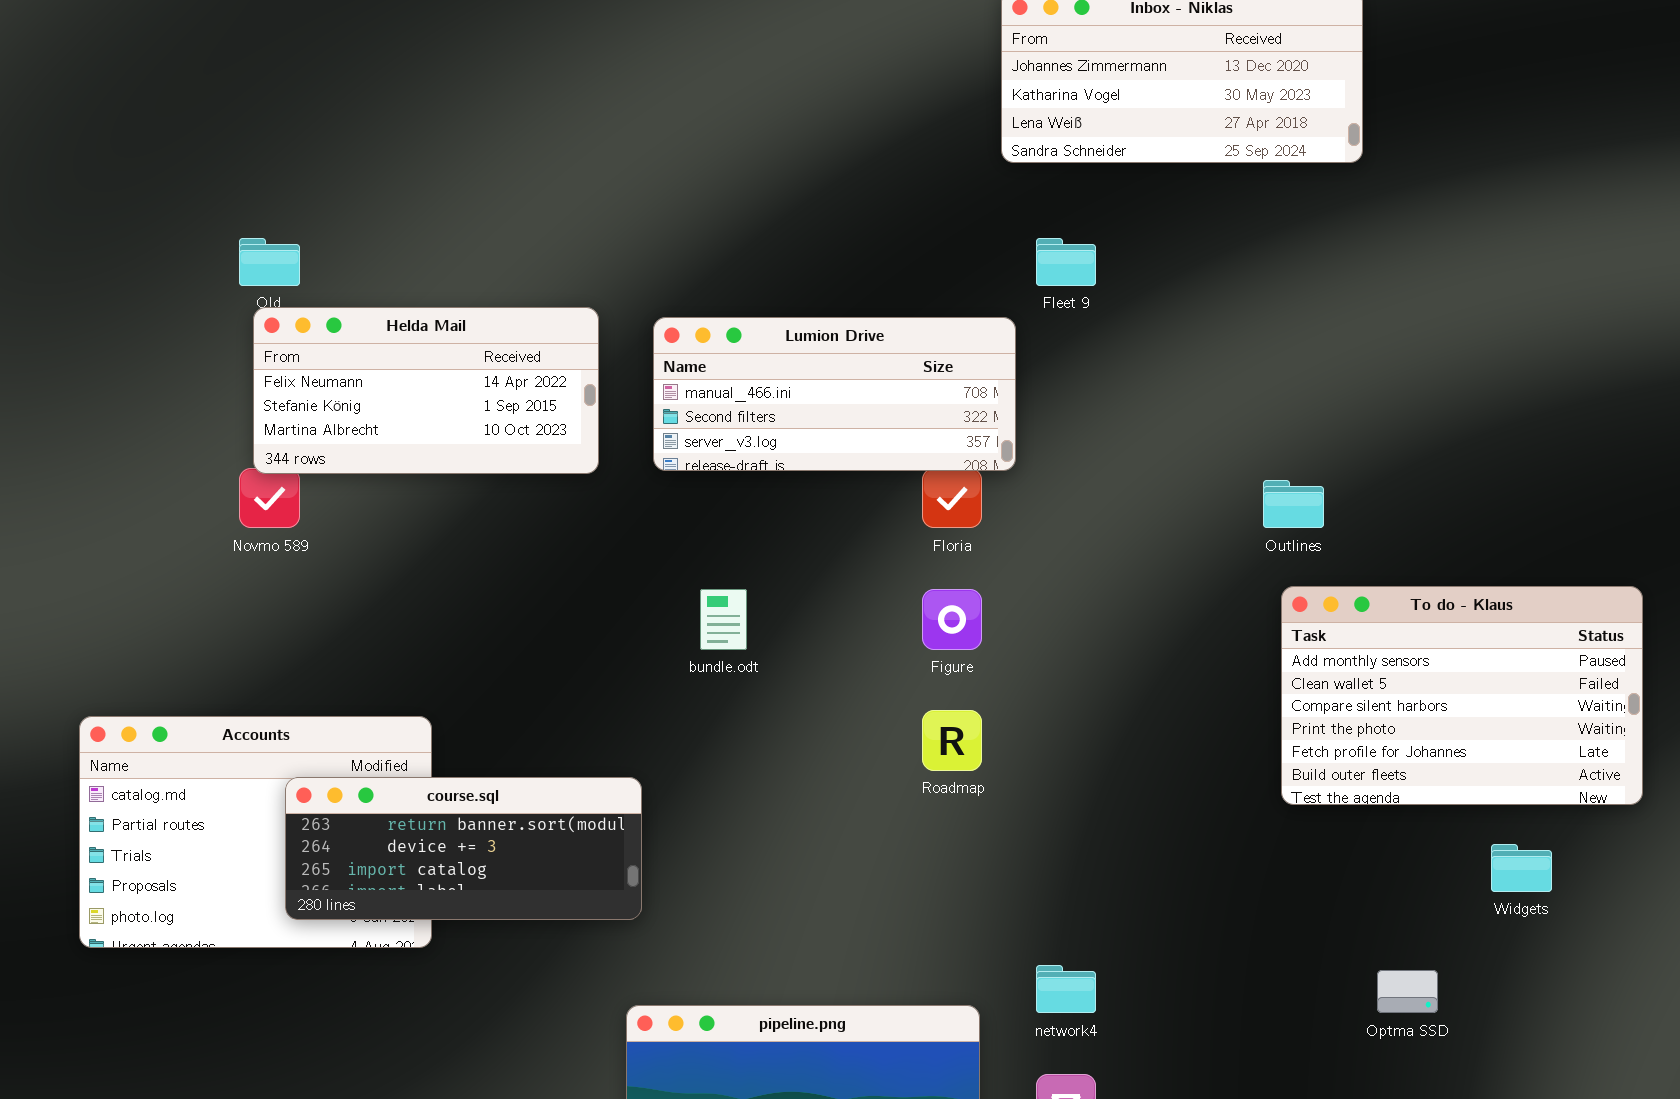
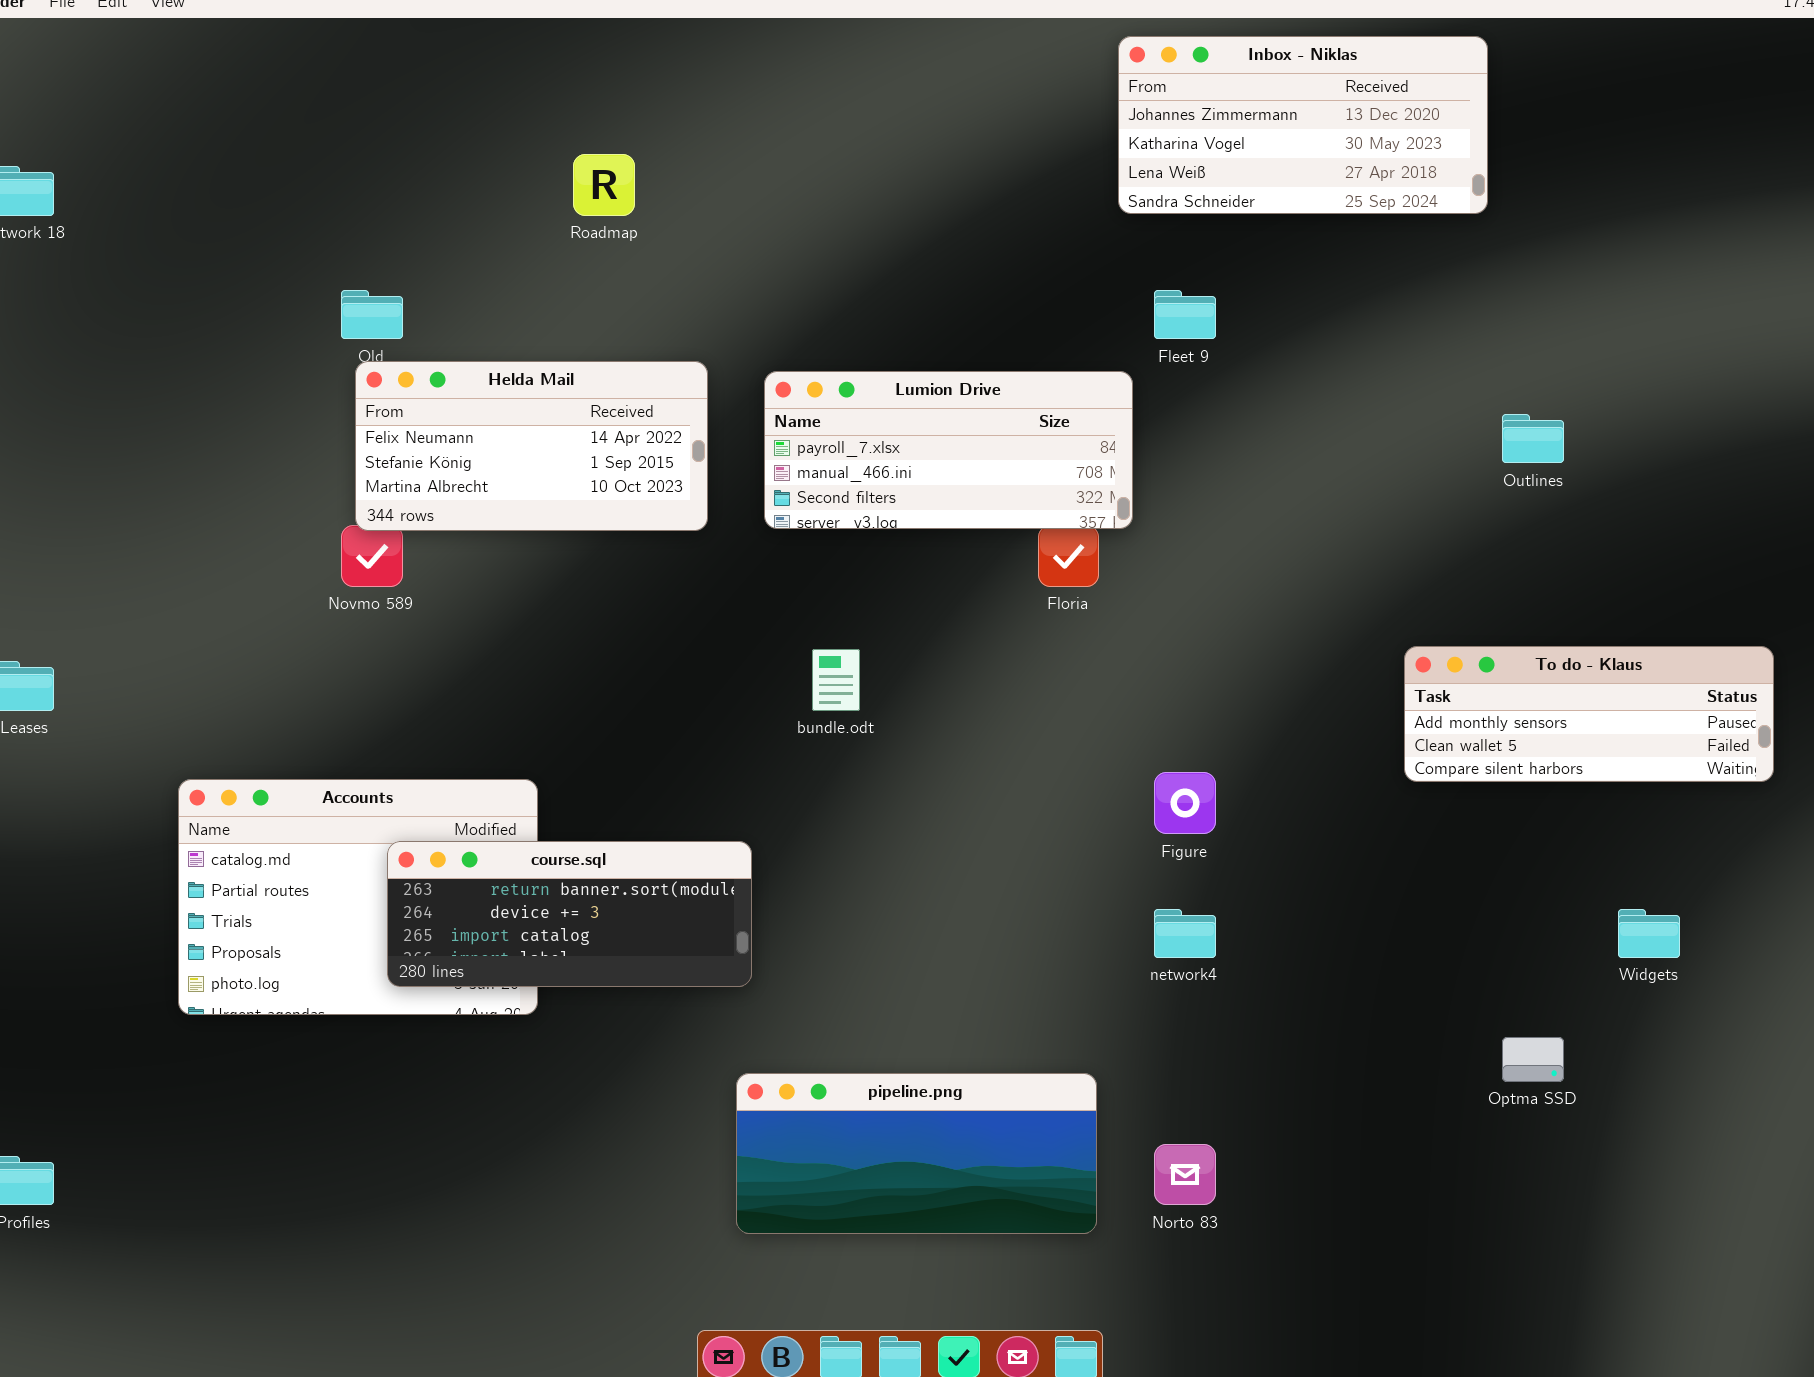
Lumion Drive: [653,317,1016,471] -> [764,371,1133,529], scrolled up 1 row
Outlines: [1263,480,1324,528] -> [1502,414,1564,463], moved
To do - Klaus: [1281,586,1643,805] -> [1404,646,1774,782], resized
Figure: [922,589,982,650] -> [1154,772,1216,834], moved
Roadmap: [922,710,982,771] -> [573,154,635,216], moved
network4: [1036,965,1096,1013] -> [1154,909,1216,958], moved

